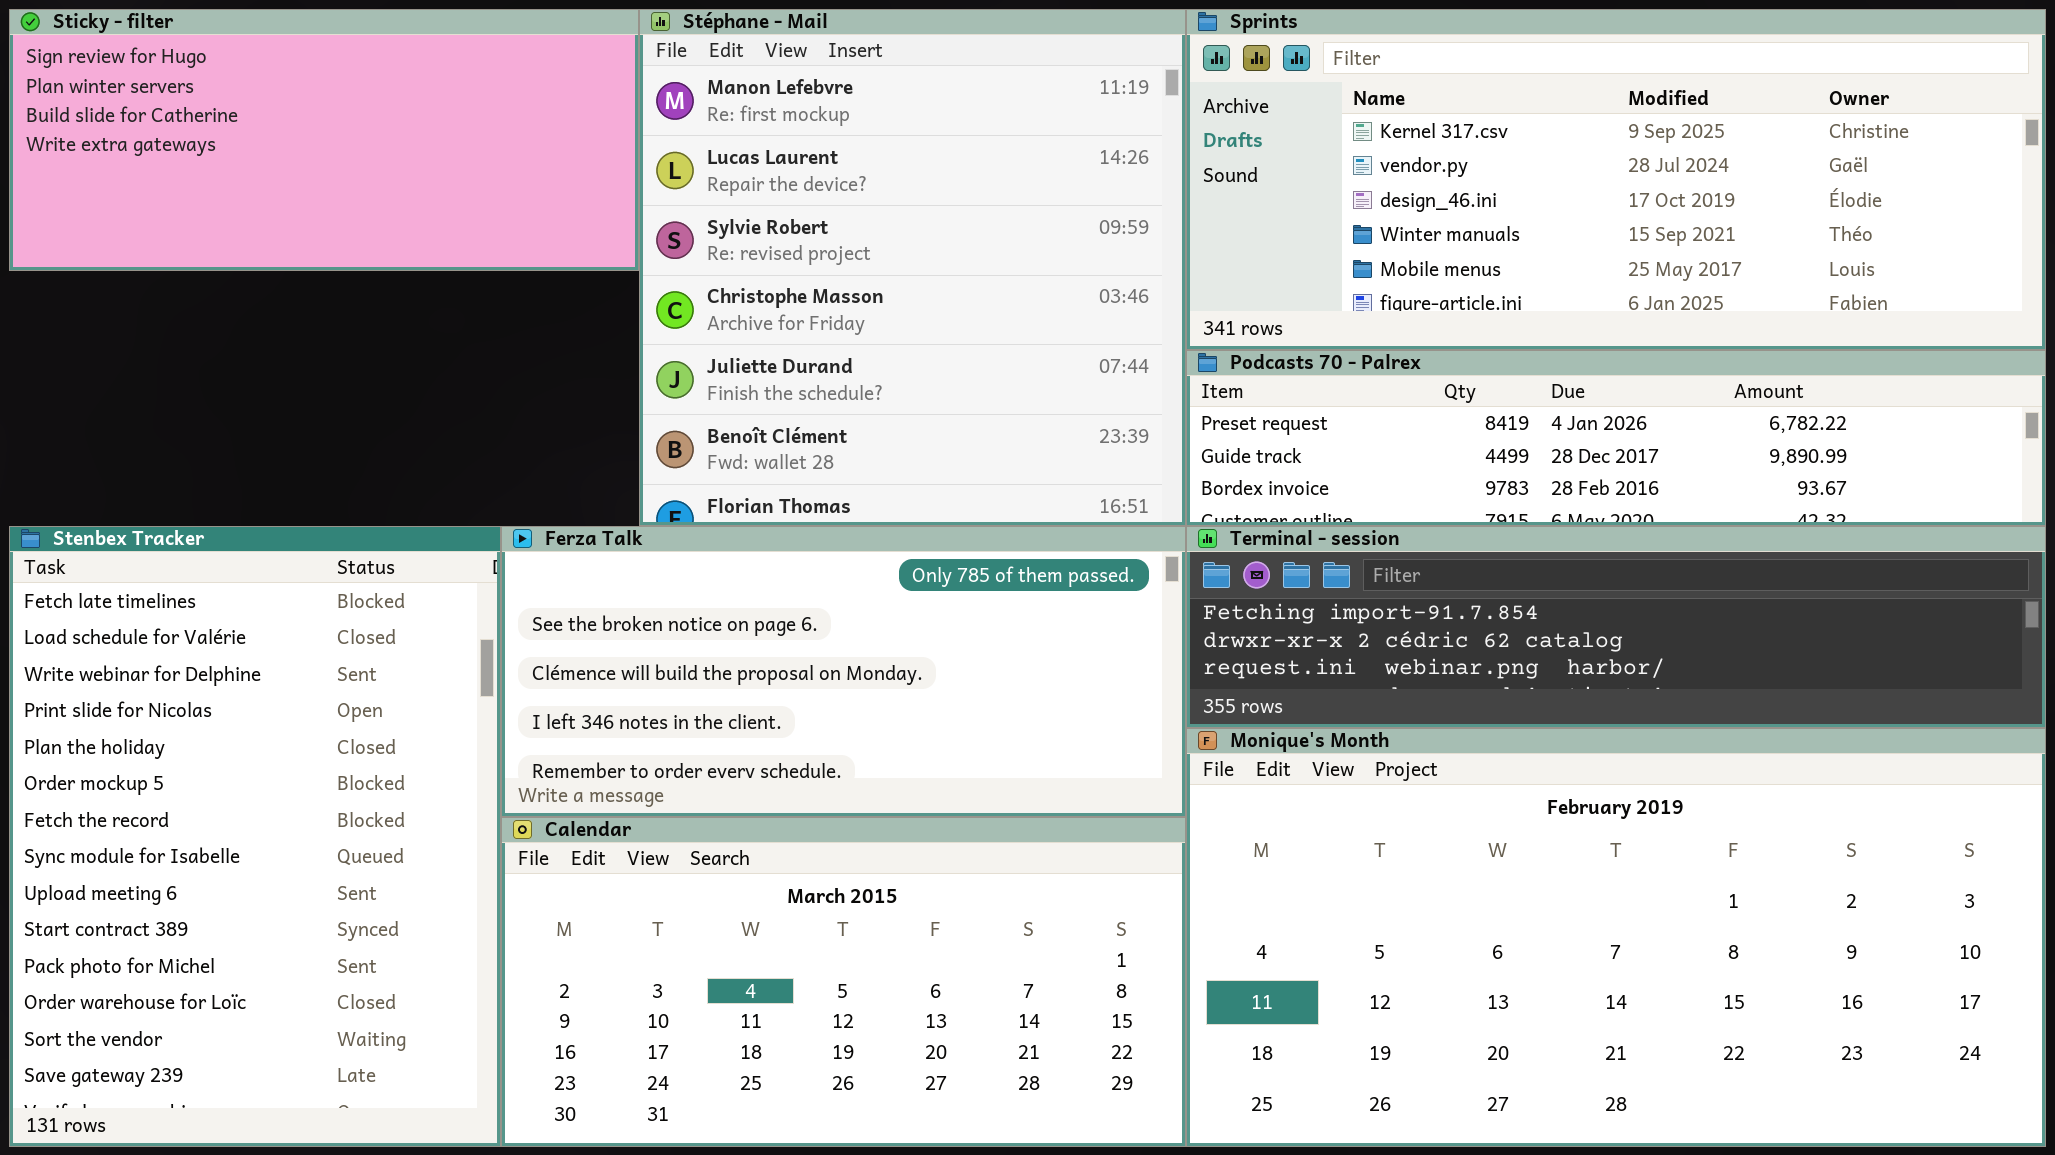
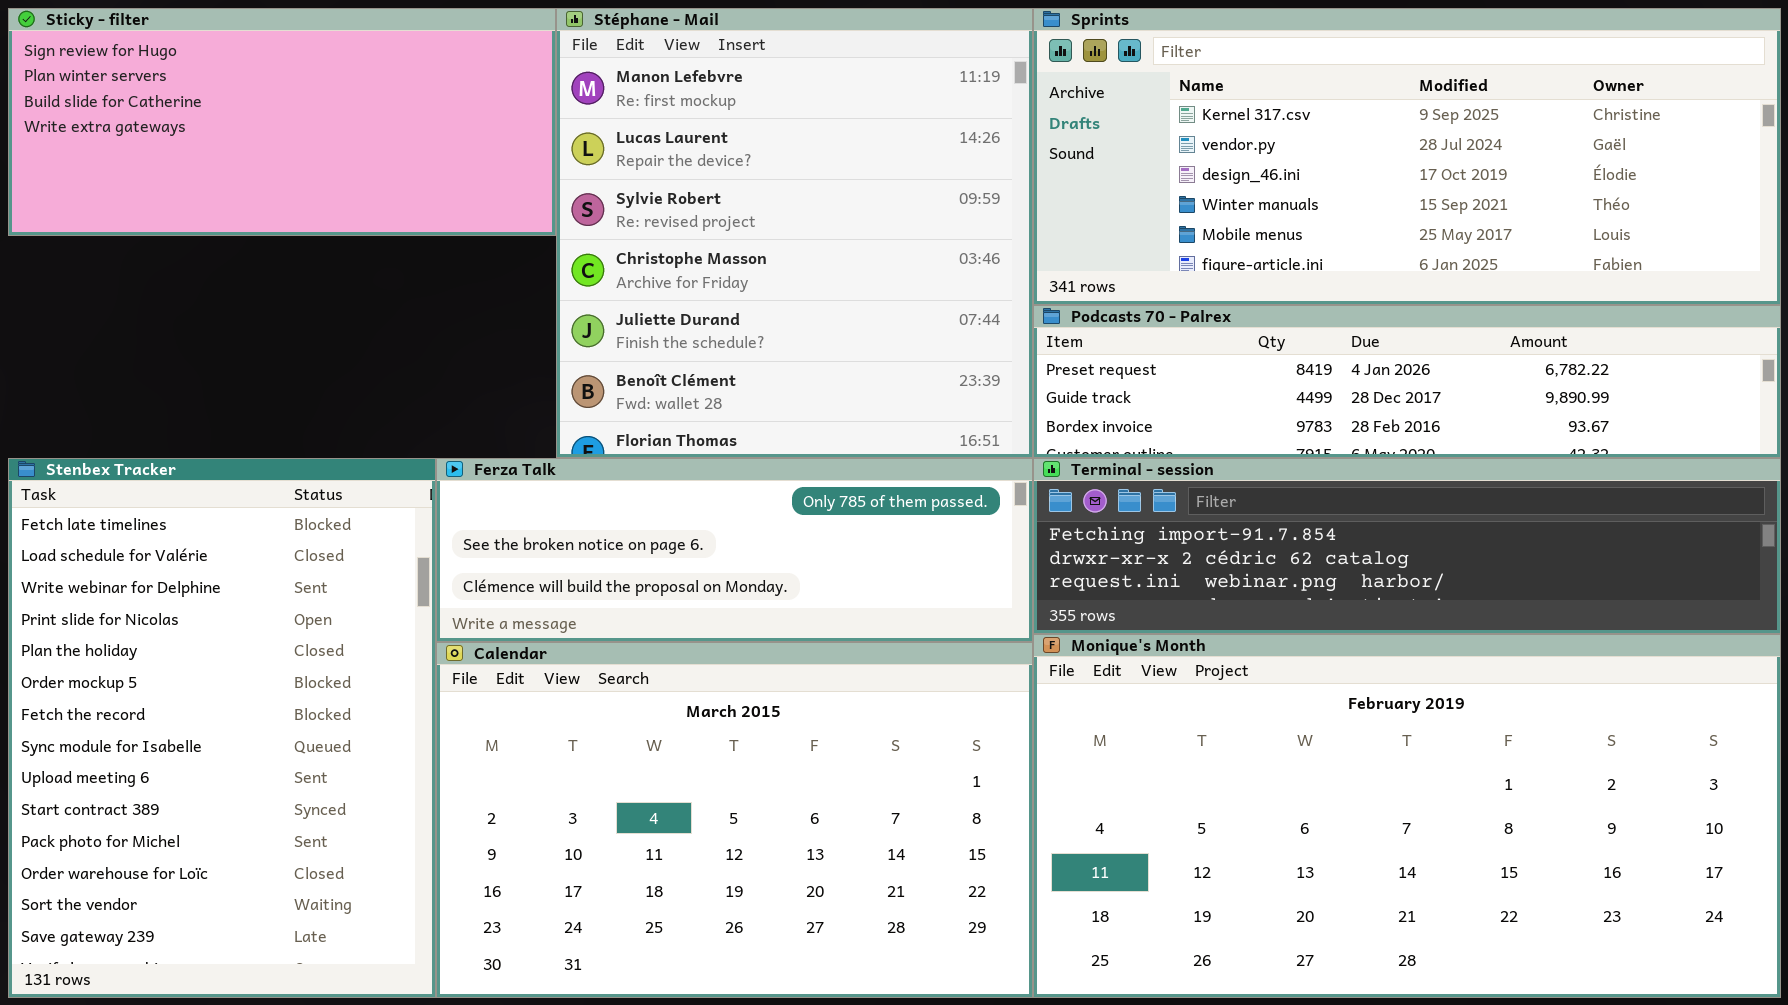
Ferza Talk: [501,526,1186,817] -> [436,458,1033,642], resized
Calendar: [501,817,1186,1147] -> [436,642,1033,998], resized

